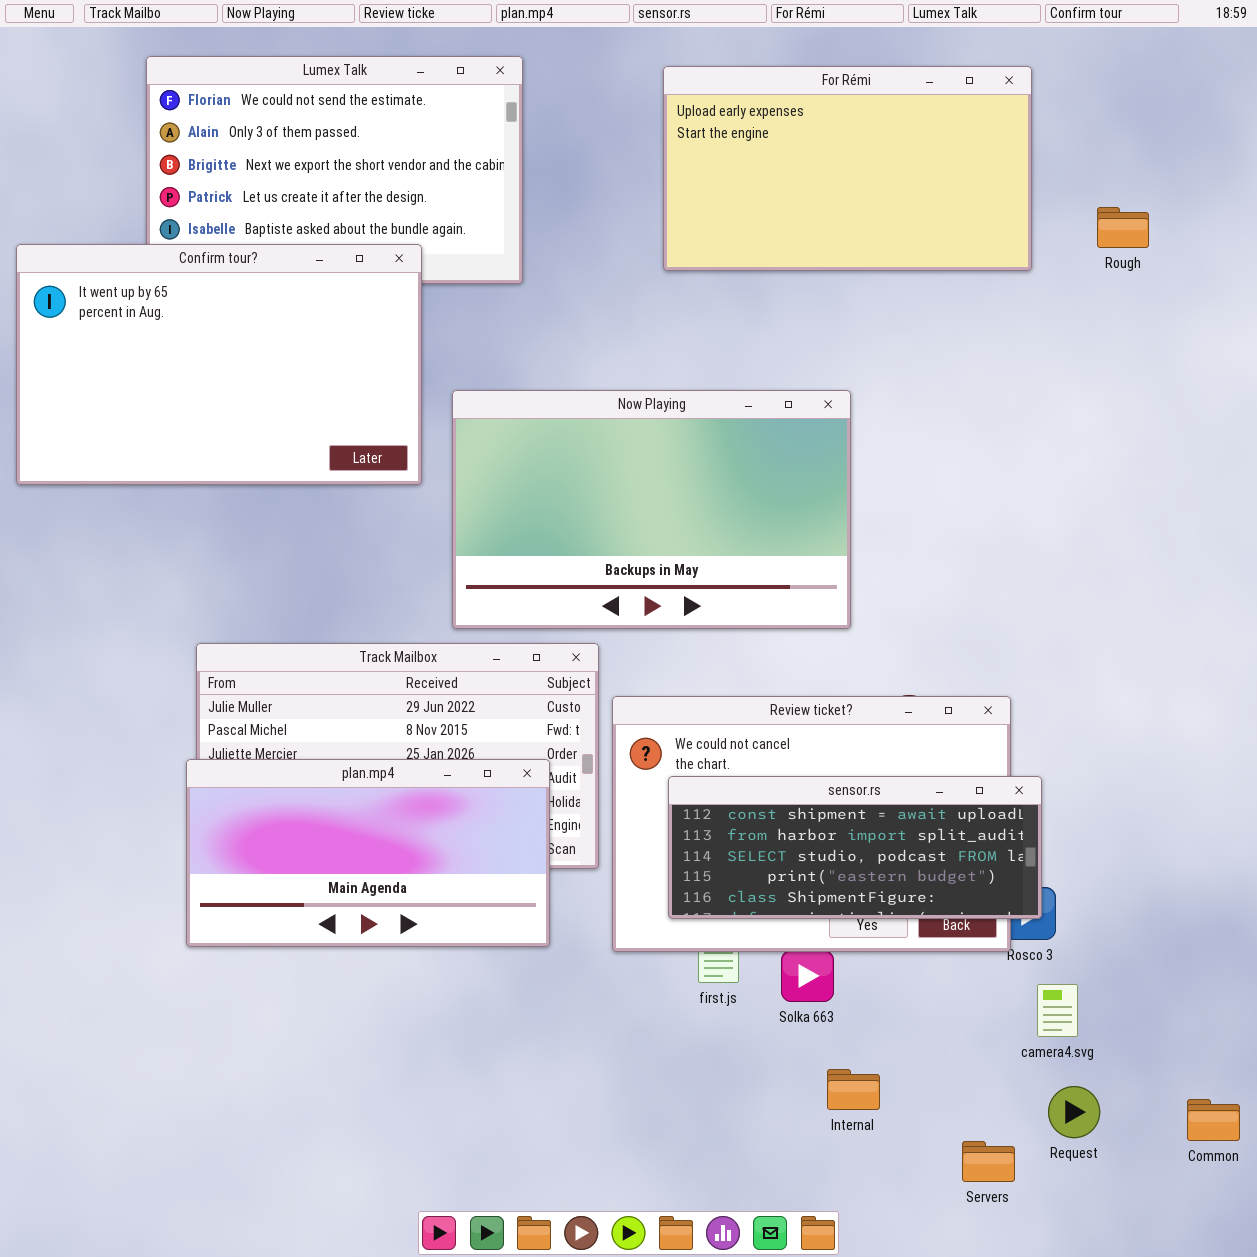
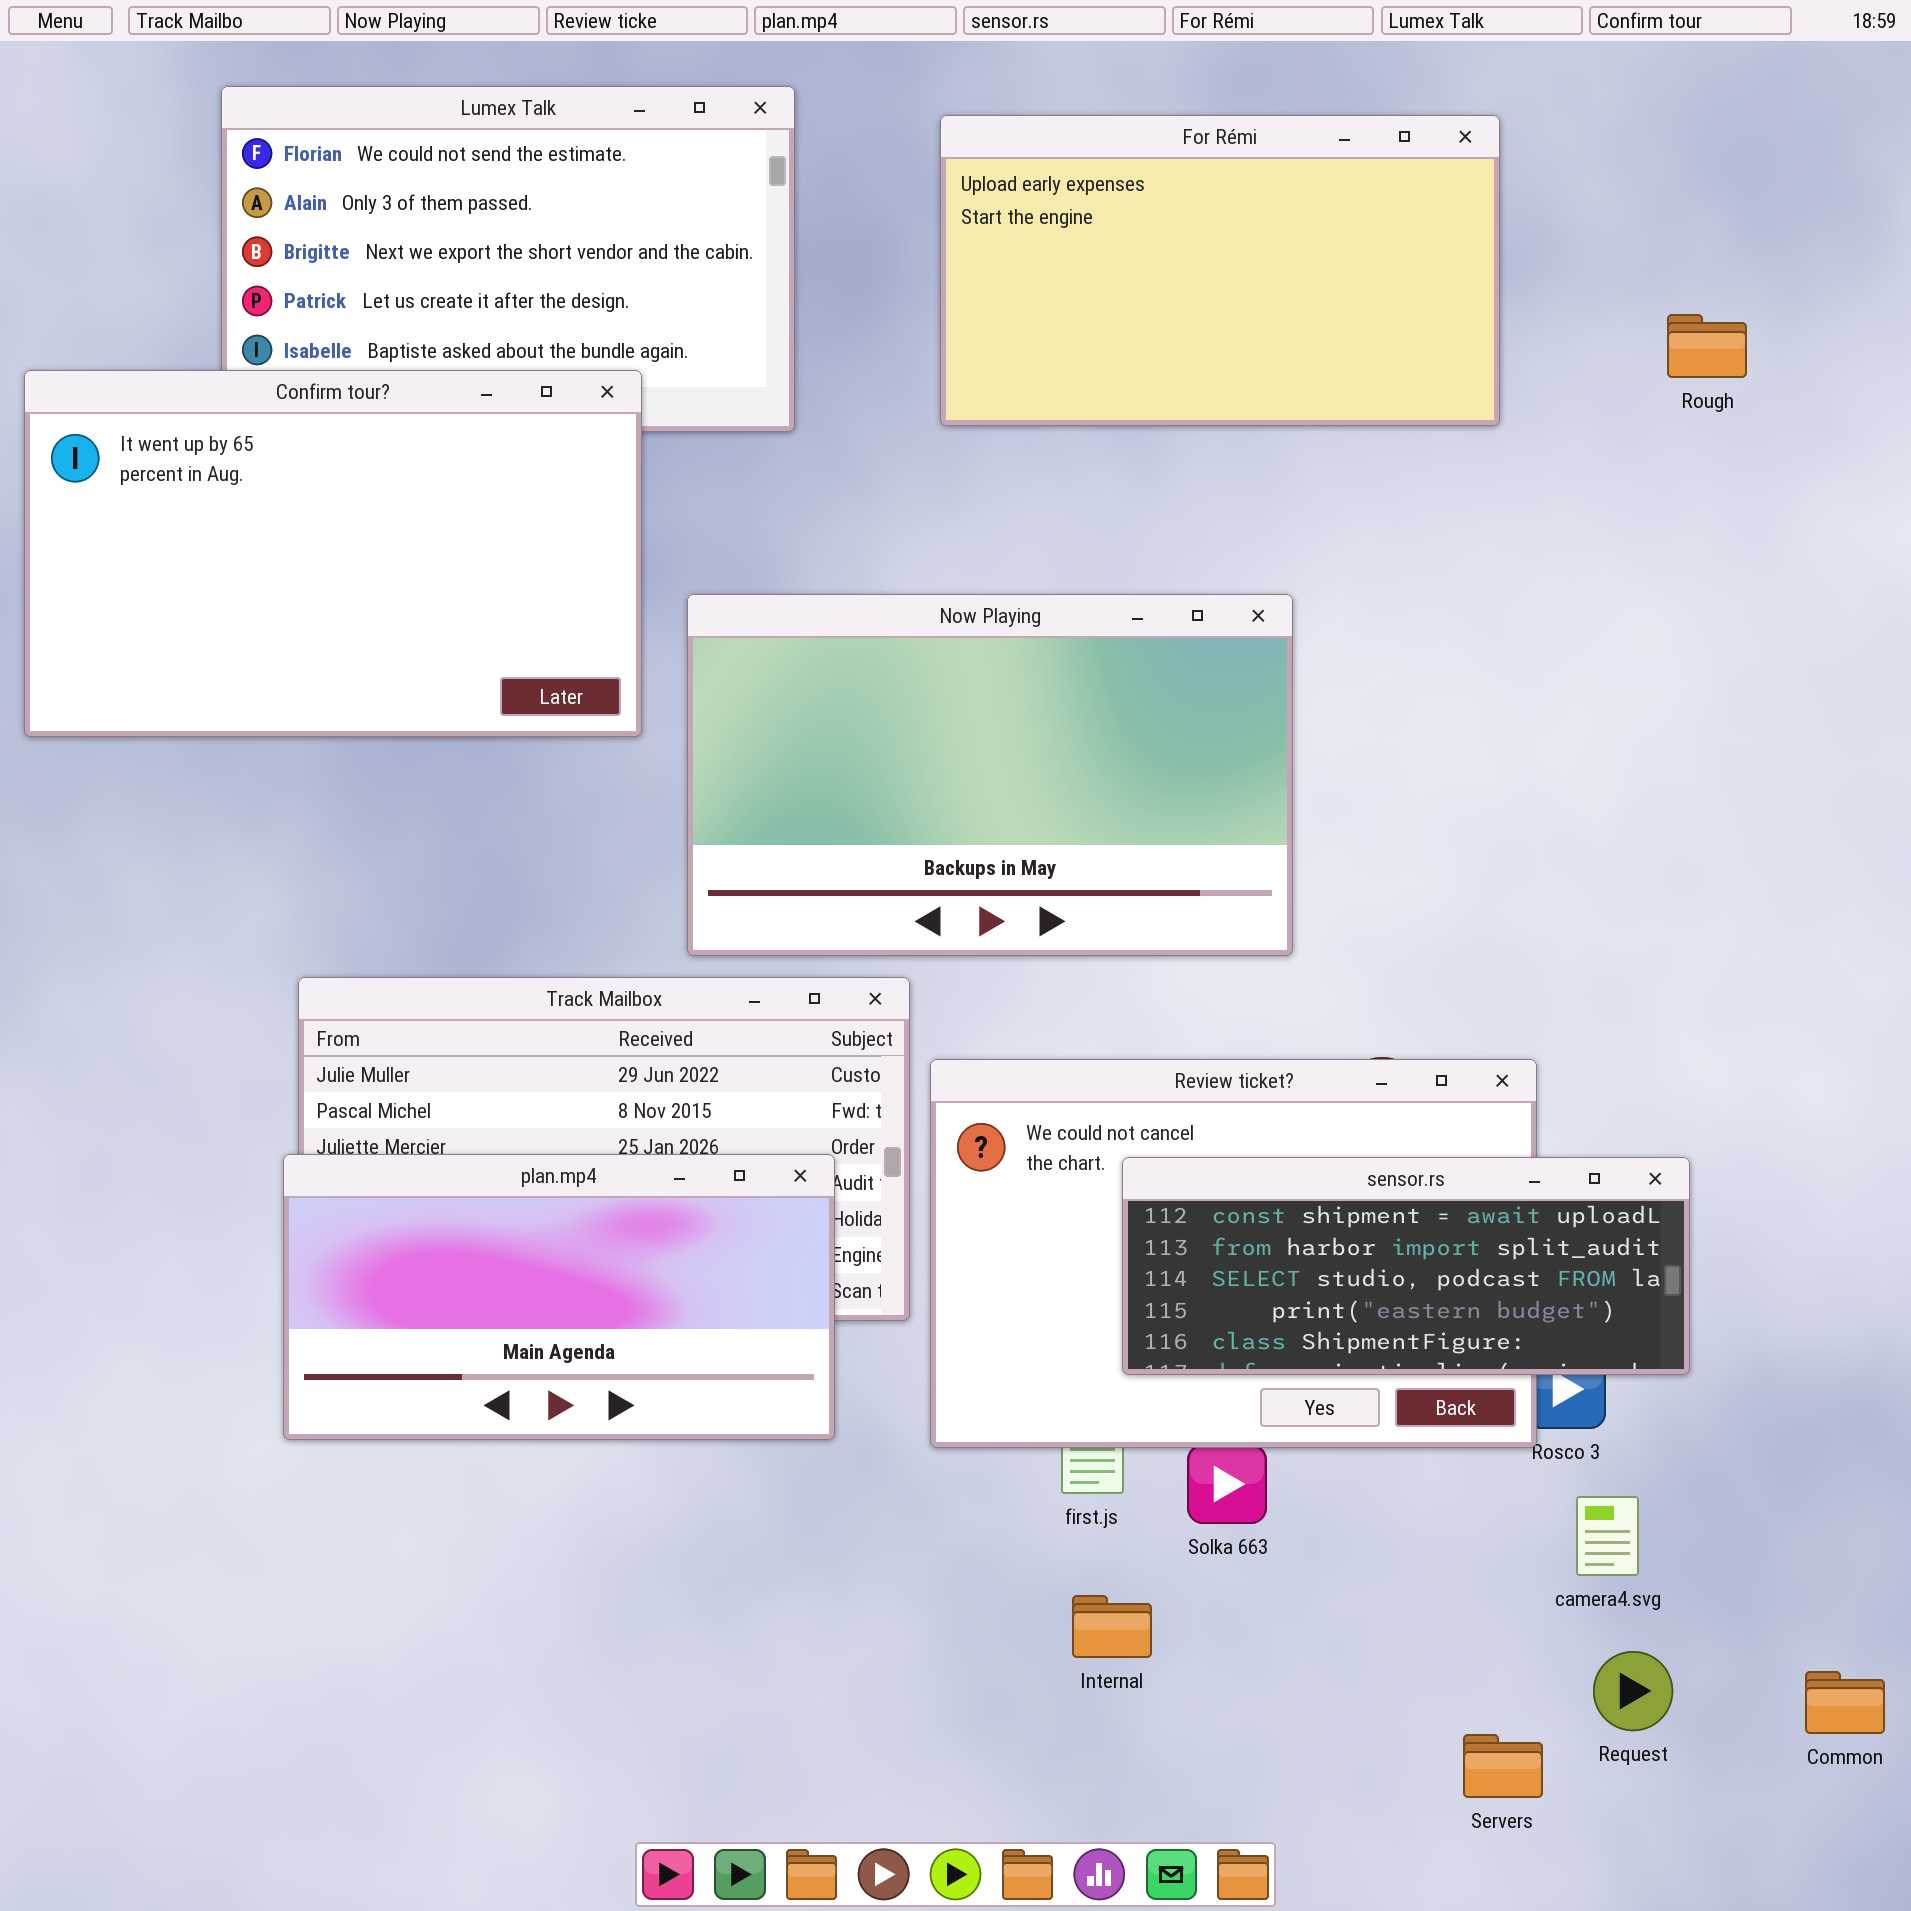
For Rémi: [663,66,1032,271] -> [940,115,1500,426], moved
sensor.rs: [668,776,1042,919] -> [1122,1157,1690,1375], moved
Internal: [827,1069,880,1110] -> [1072,1595,1152,1658], moved

